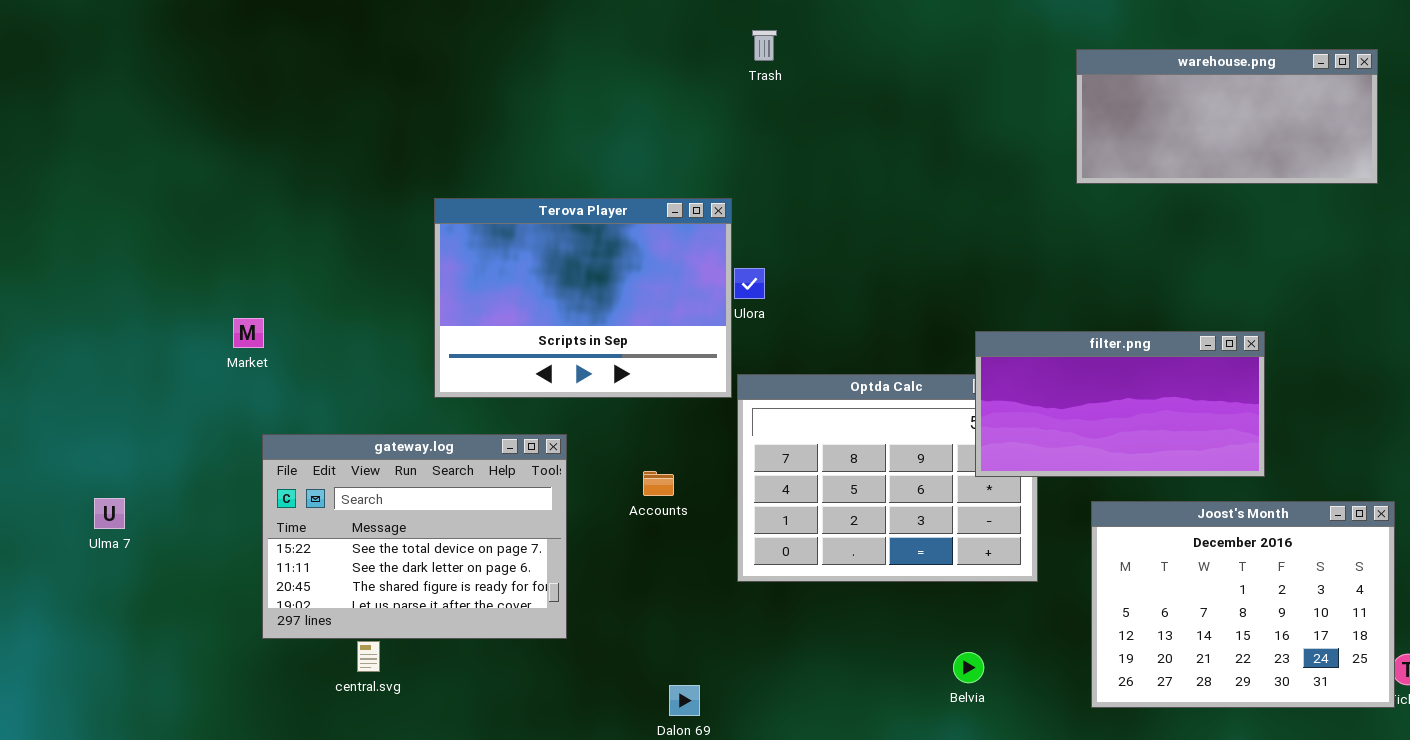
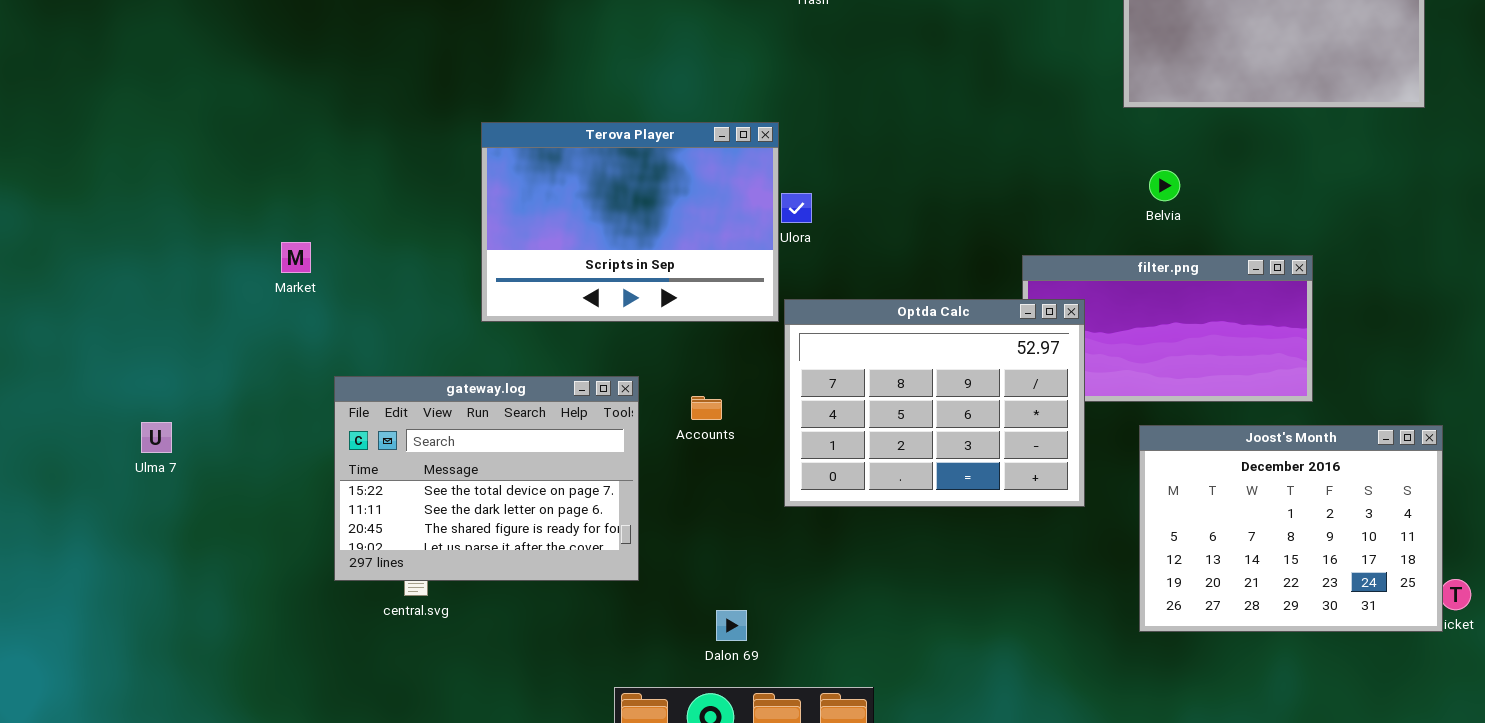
Optda Calc: [737,374,1038,582] -> [784,299,1085,507], raised
gateway.log: [262,434,567,639] -> [334,376,639,581], moved
Belvia: [953,652,984,683] -> [1149,170,1180,201], moved

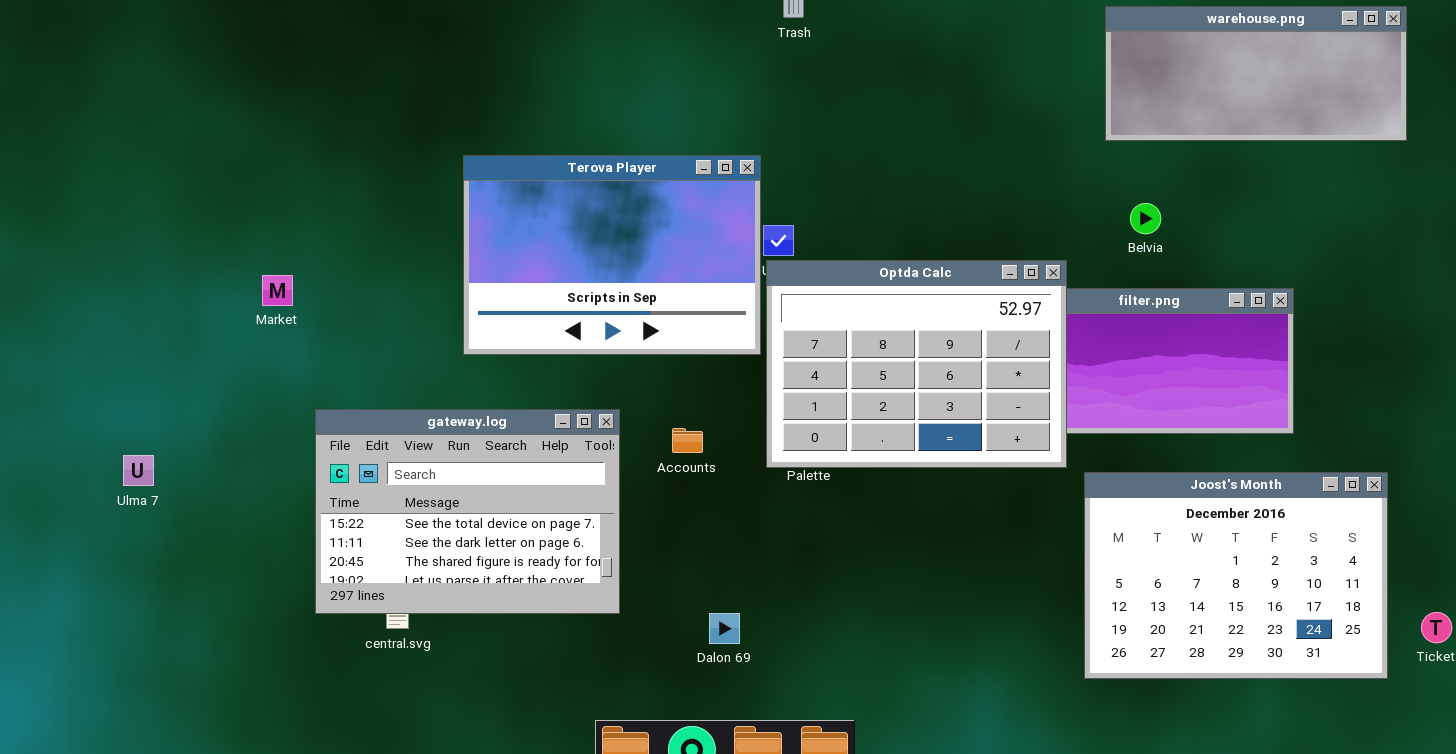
Optda Calc: [784,299,1085,507] -> [766,260,1067,468], moved
Joost's Month: [1139,425,1443,632] -> [1084,472,1388,679], moved
Dalon 69: [716,610,747,641] -> [709,613,740,644], moved

